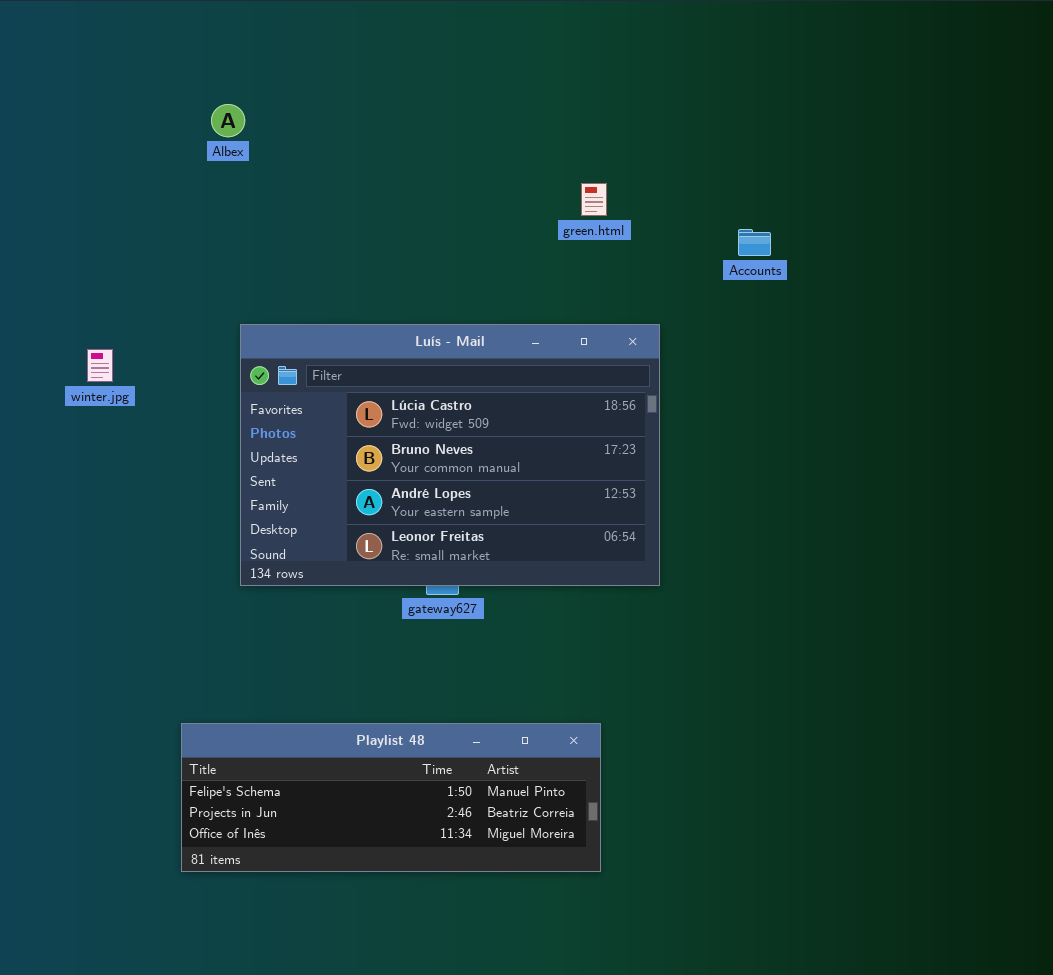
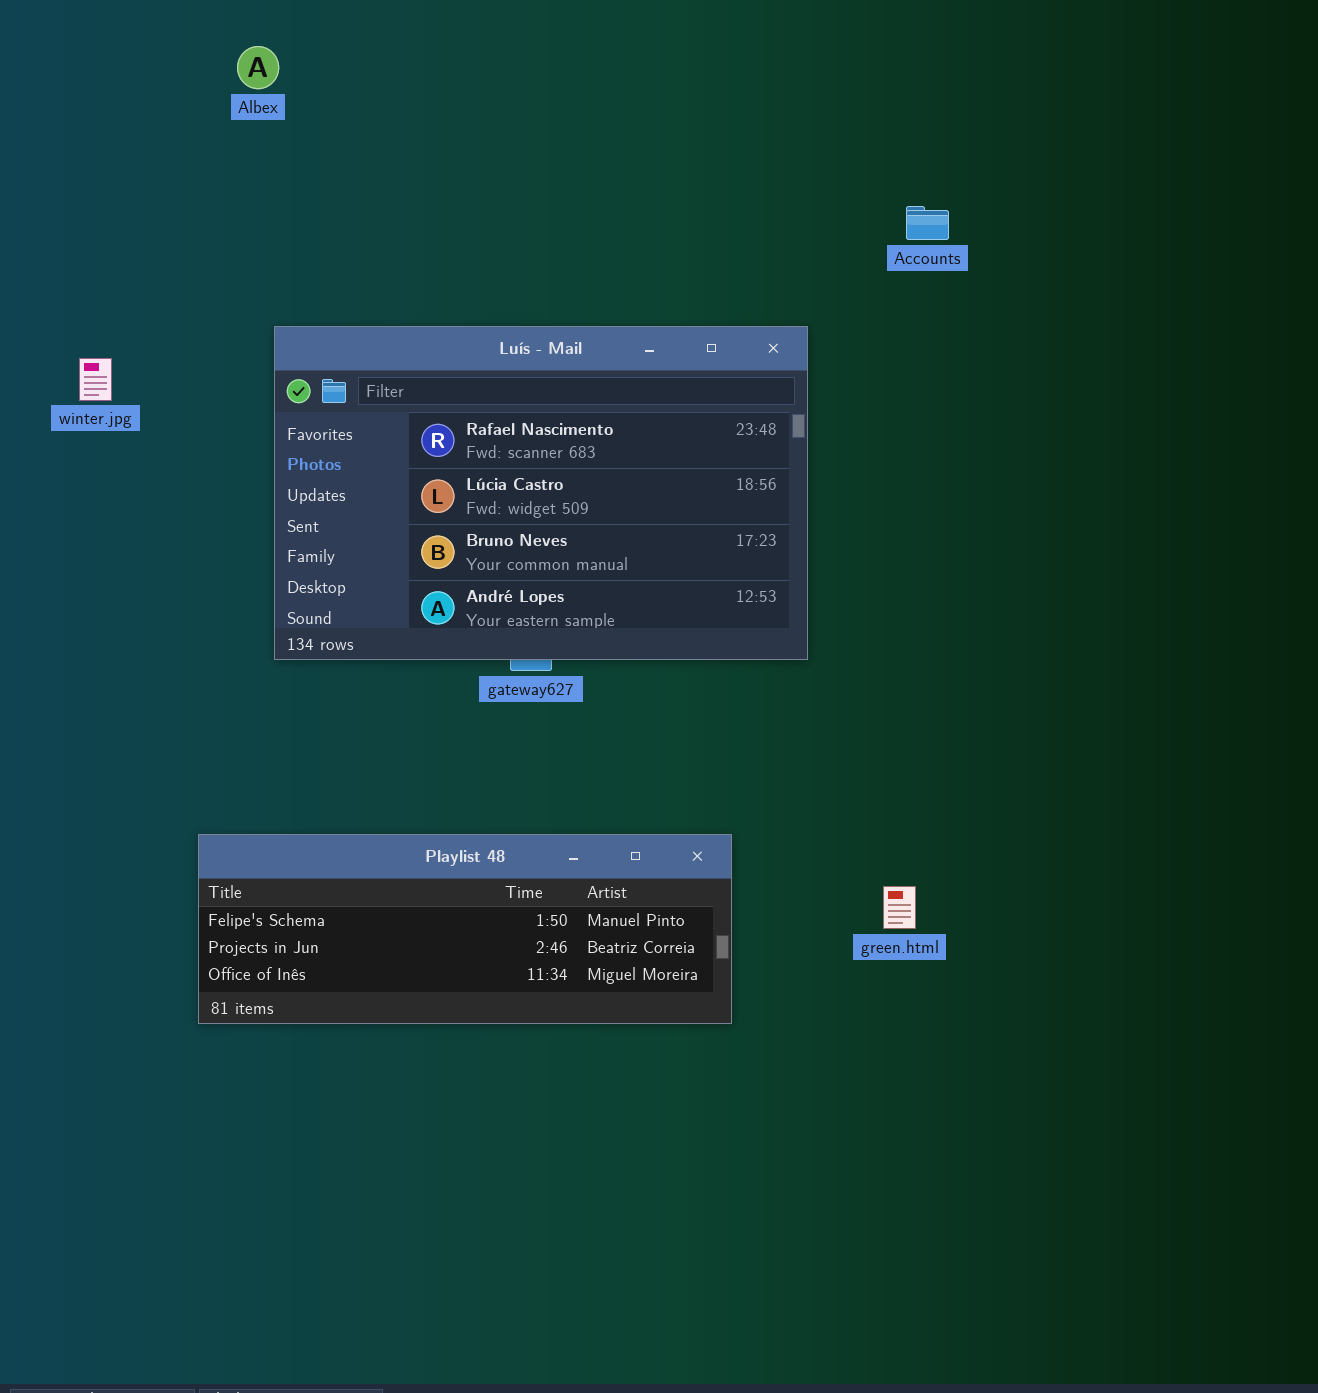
green.html: [581,183,607,216] -> [883,886,916,929], moved
Luís - Mail: [240,324,660,586] -> [274,326,808,660], scrolled up 1 row

